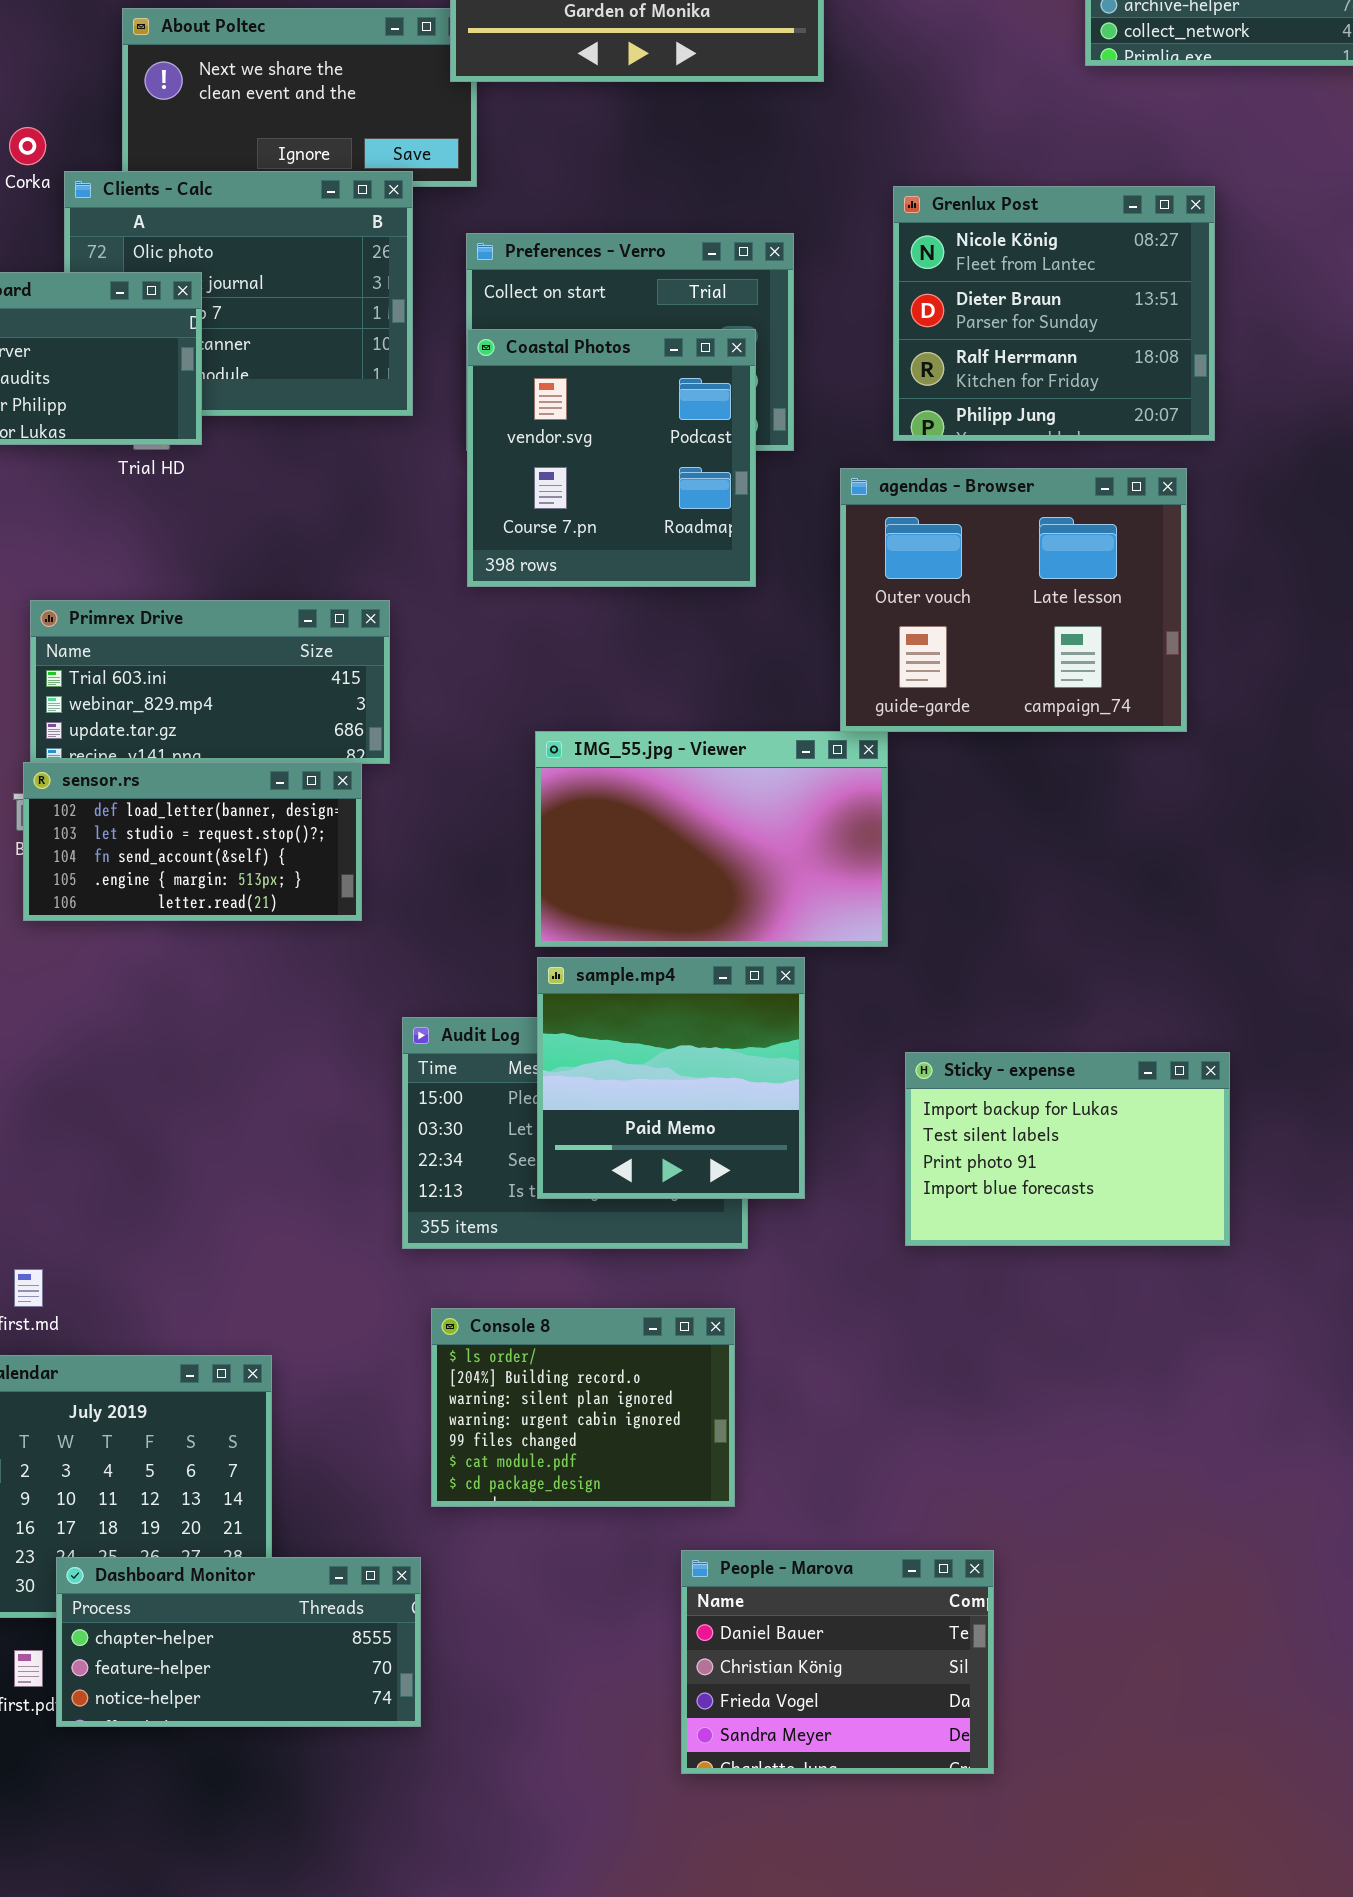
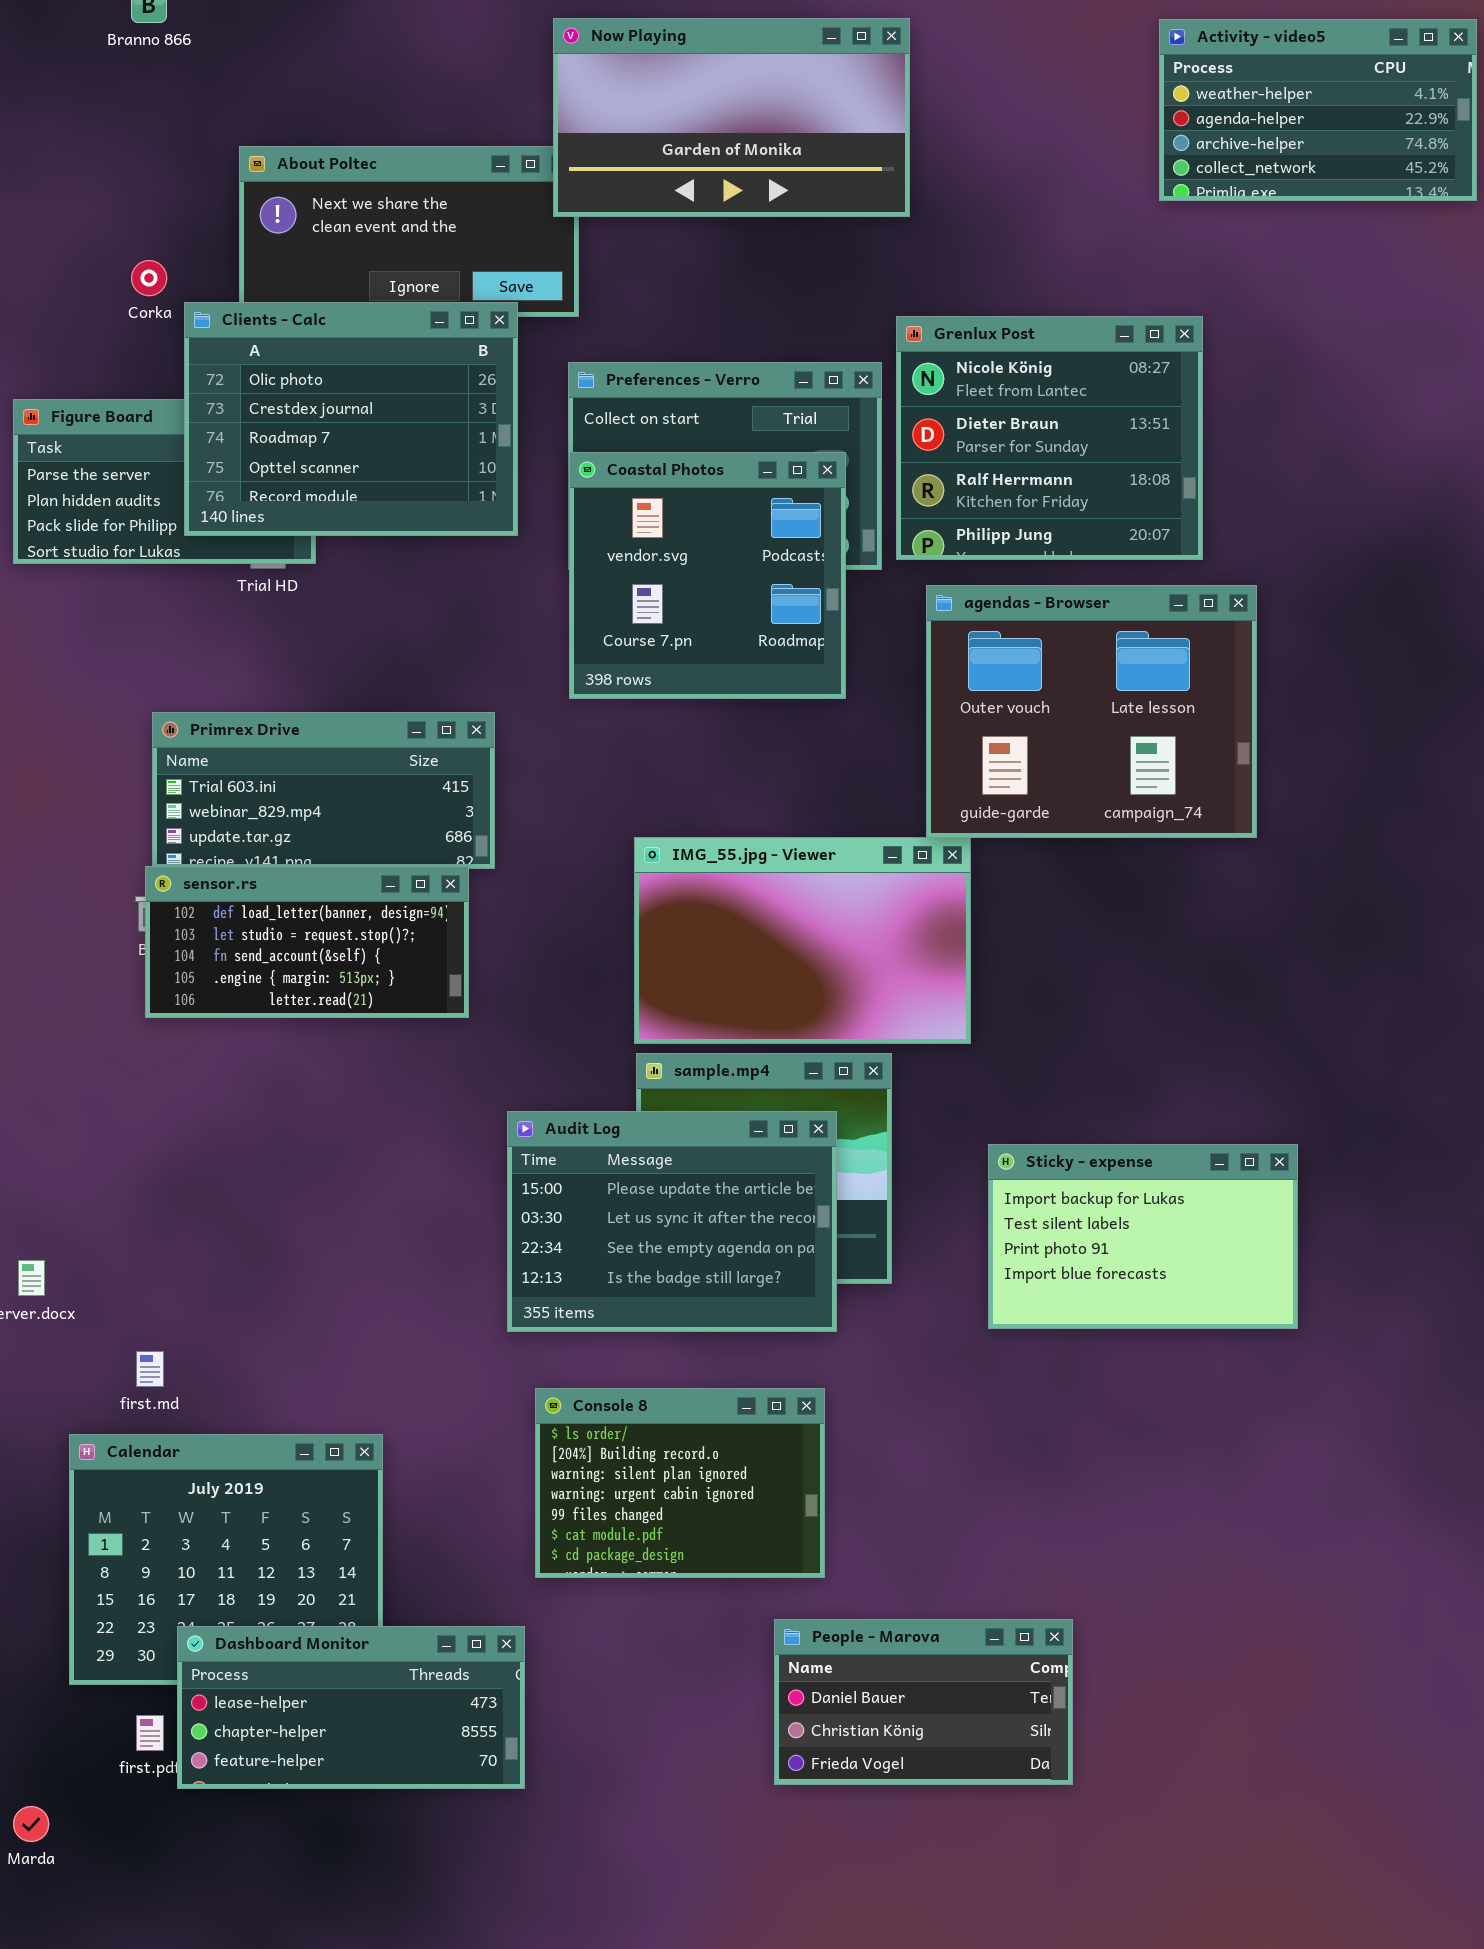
Clients - Calc: [64,171,413,416] -> [184,302,518,536], raised
Grenlux Post: [893,186,1215,441] -> [896,316,1203,560], moved
Audit Log: [402,1017,748,1249] -> [507,1111,837,1332], raised
People - Marova: [681,1550,994,1774] -> [774,1619,1073,1785], resized
Dashboard Monitor: [56,1557,421,1727] -> [177,1626,525,1789], scrolled up 1 row

